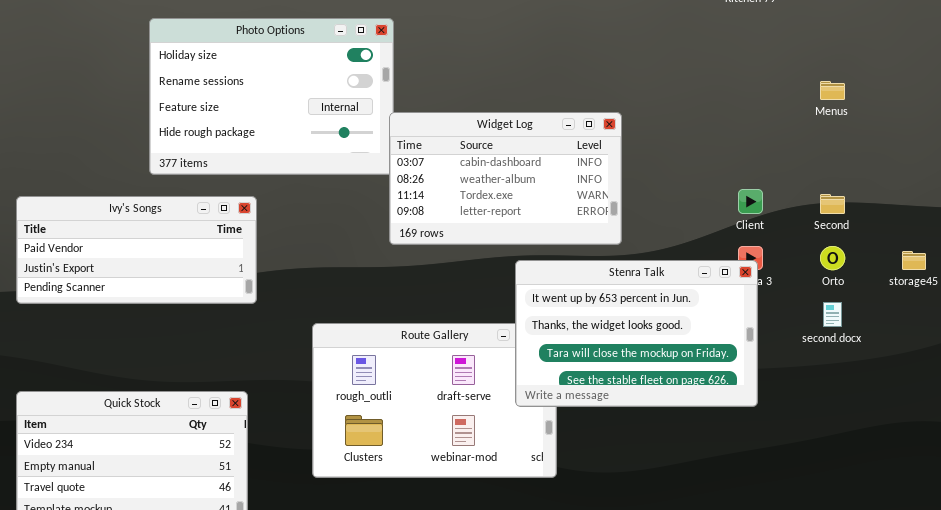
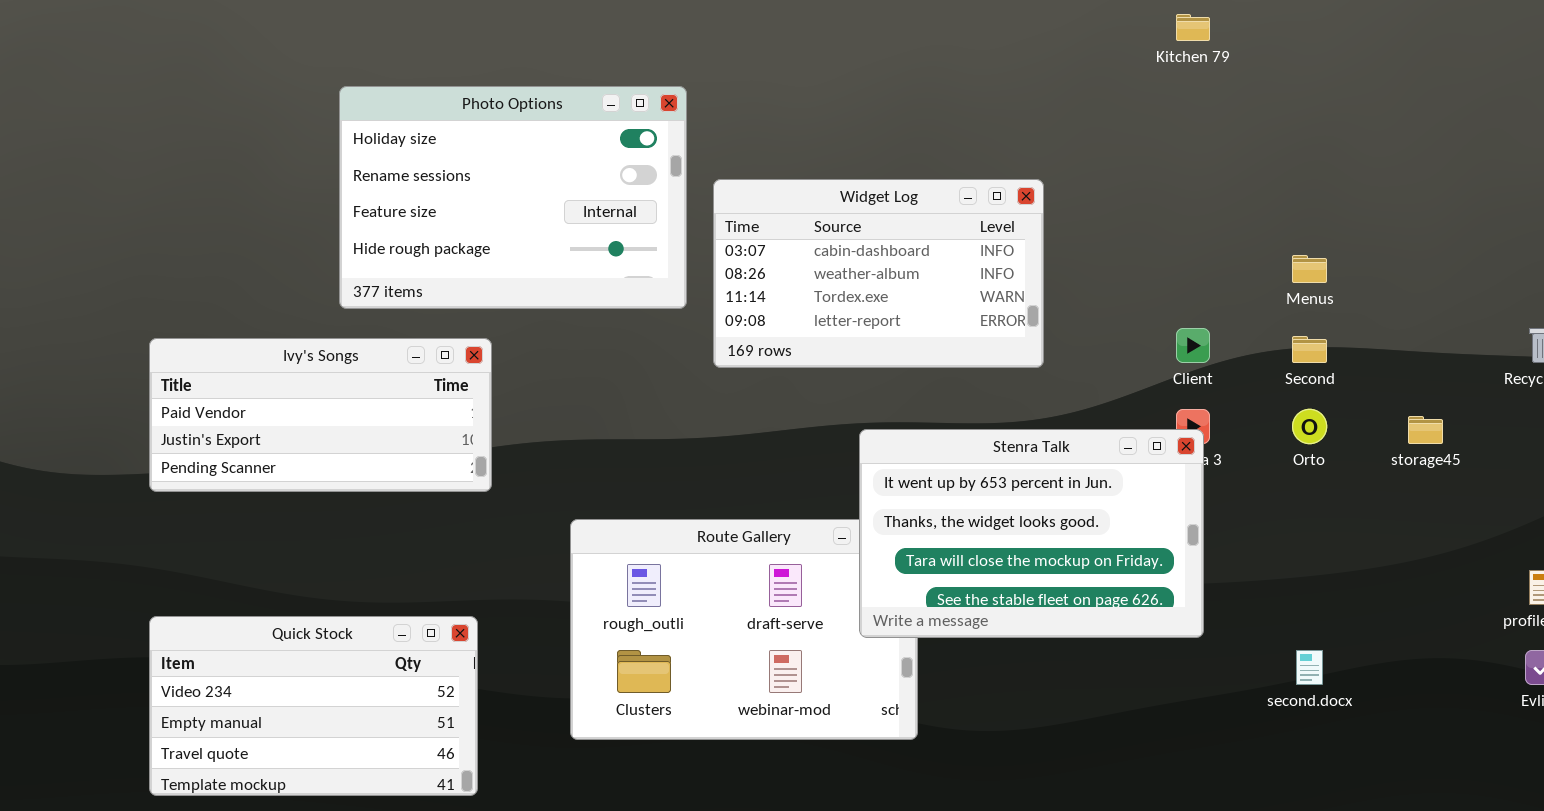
Menus: [820,81,845,100] -> [1292,255,1327,283], moved
Widget Log: [389,112,622,245] -> [713,179,1044,368], moved
second.docx: [823,302,842,327] -> [1296,650,1323,685], moved

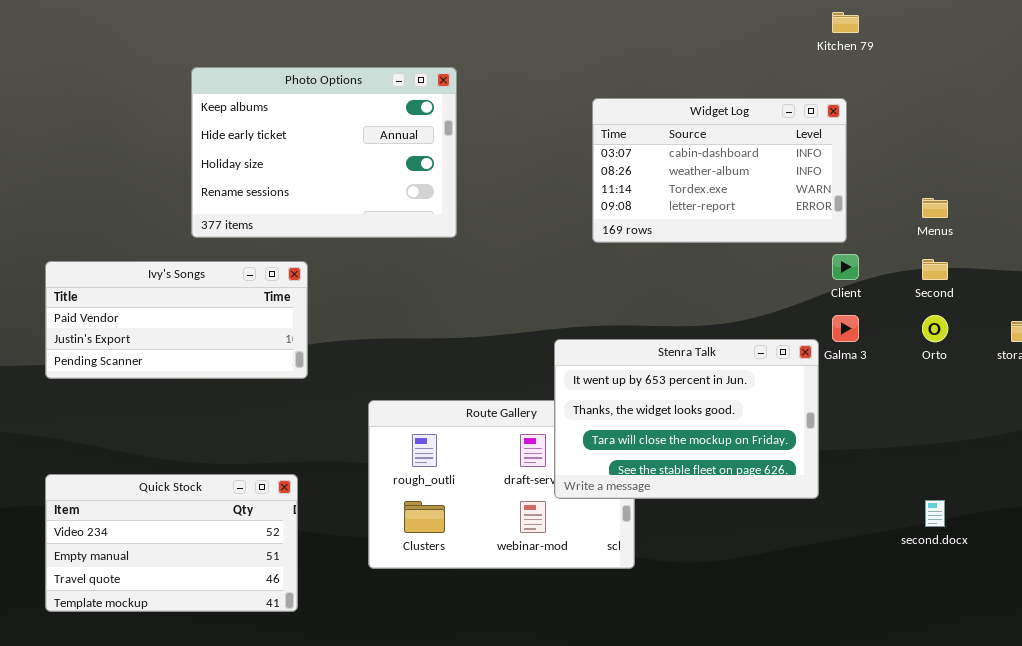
Photo Options: [339,86,687,309] -> [191,67,457,238], scrolled up 2 rows
Widget Log: [713,179,1044,368] -> [592,98,847,243], moved
Stenra Talk: [859,429,1204,638] -> [554,339,819,499], moved

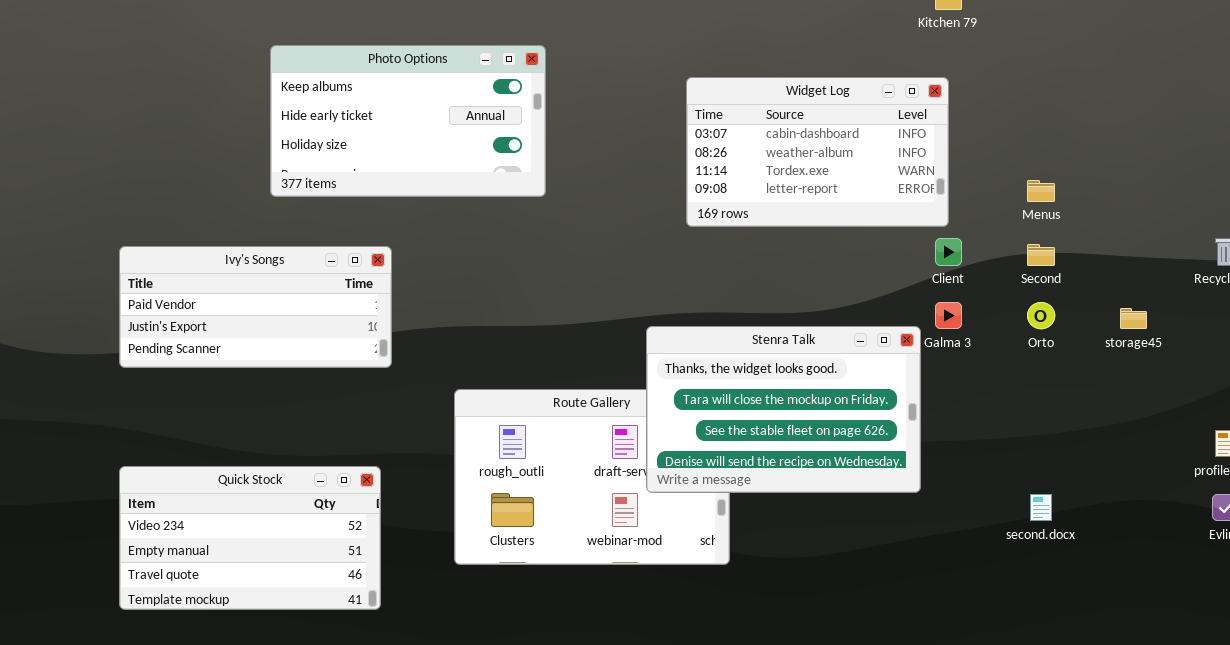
Photo Options: [191,67,457,238] -> [270,45,546,197], resized
Stenra Talk: [554,339,819,499] -> [646,326,921,493], scrolled down 1 row

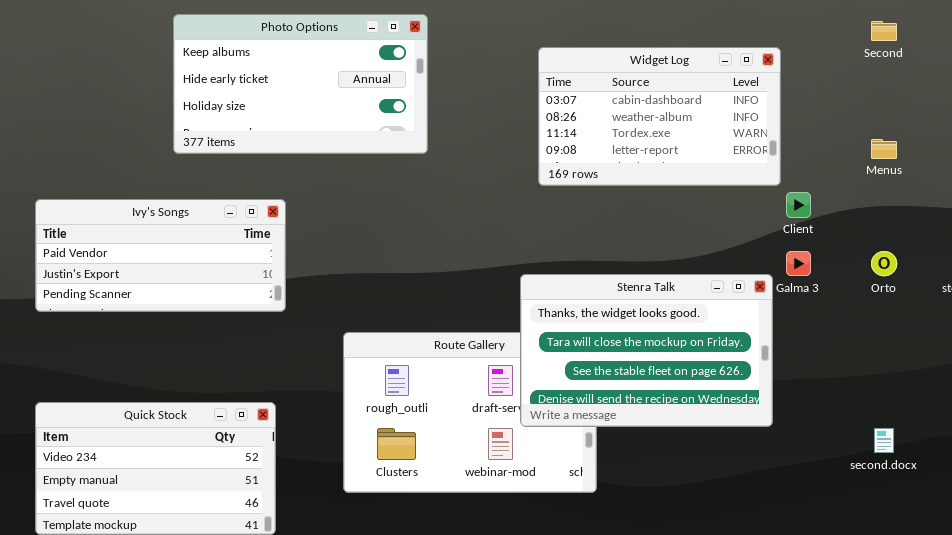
Widget Log: [686,77,949,227] -> [538,47,781,186], moved
Second: [1027,244,1055,266] -> [871,21,897,41], moved

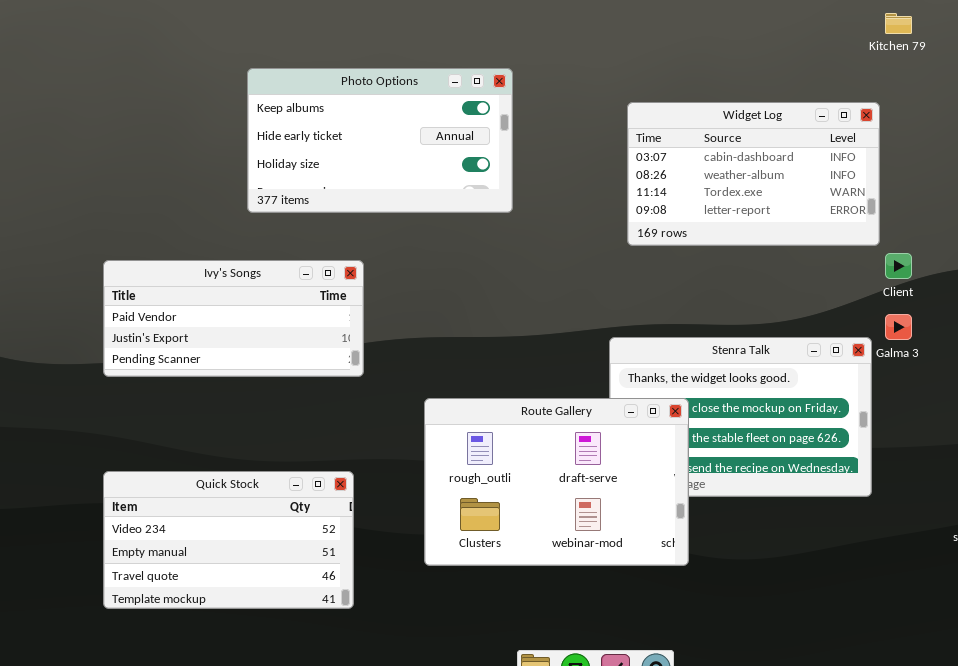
Route Gallery: [343,332,597,493] -> [424,398,689,566], raised

